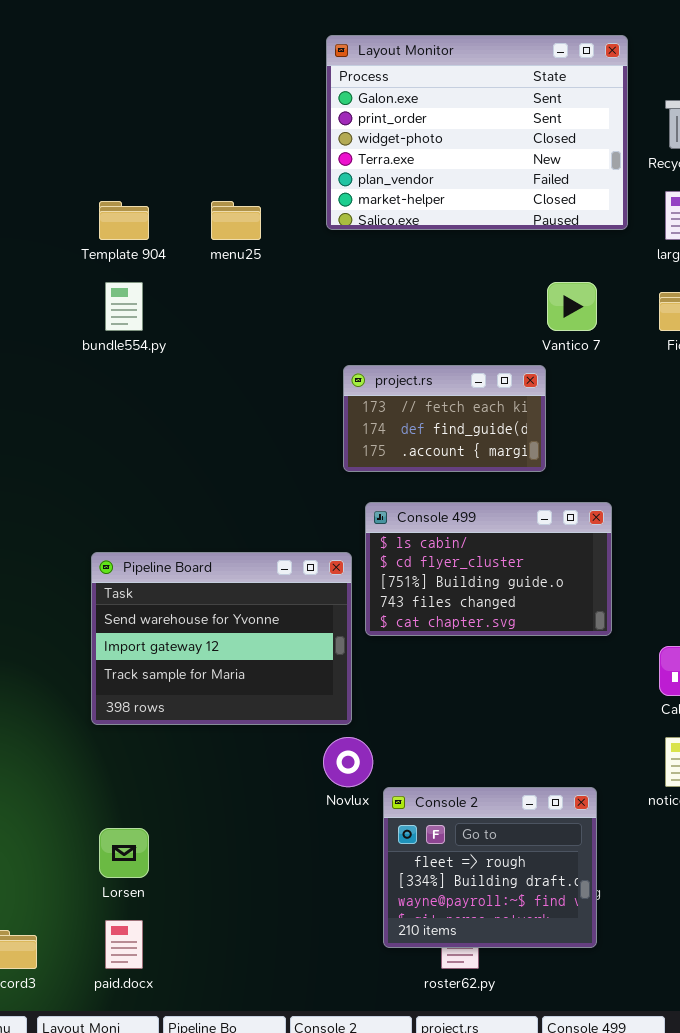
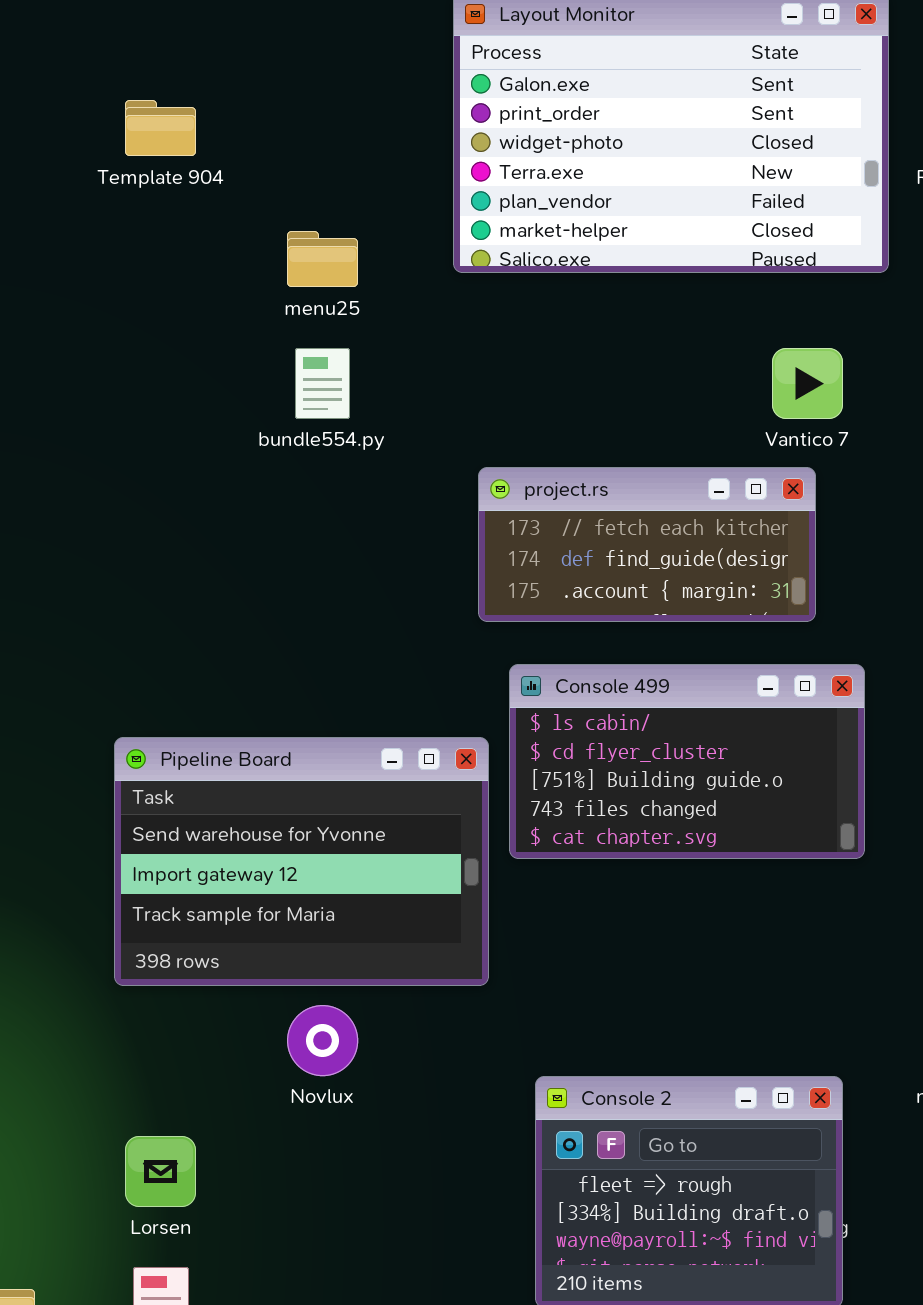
Template 904: [99,201,149,240] -> [125,100,196,156], moved
bundle554.py: [105,282,143,331] -> [295,348,350,419], moved
project.rs: [343,365,546,472] -> [478,467,816,622], resized
Novlux: [323,737,373,787] -> [287,1005,358,1076], moved

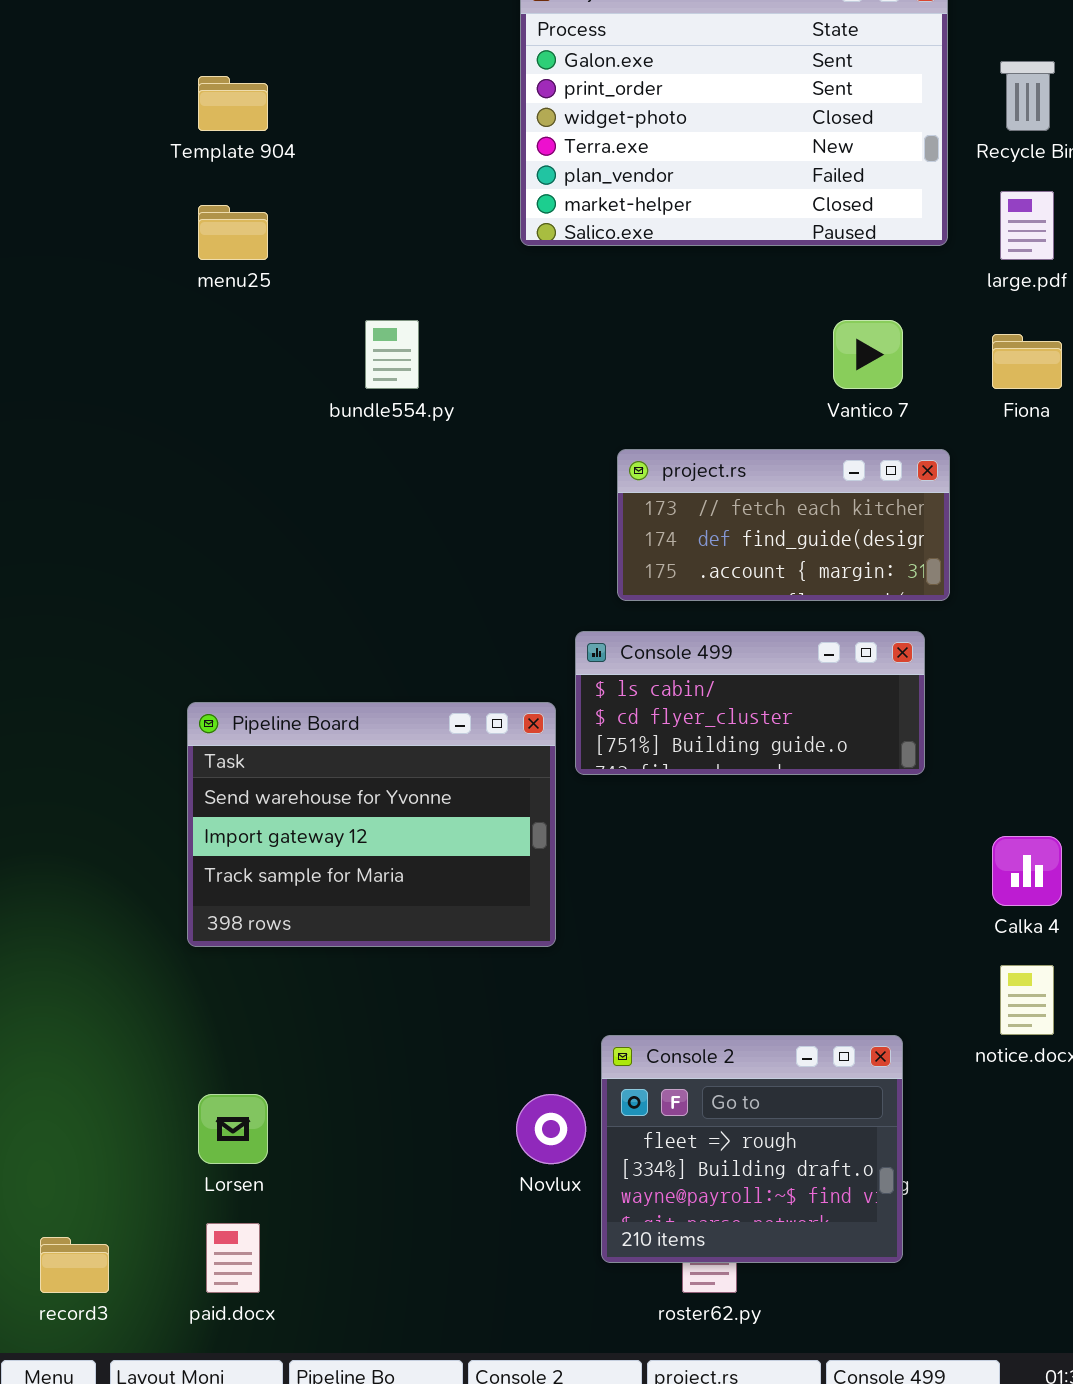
menu25: [287,231,358,287] -> [198,205,268,260], moved
project.rs: [478,467,816,622] -> [617,449,950,601], moved
Console 499: [509,664,865,859] -> [575,631,925,775], resized
Novlux: [287,1005,358,1076] -> [516,1094,586,1164], moved

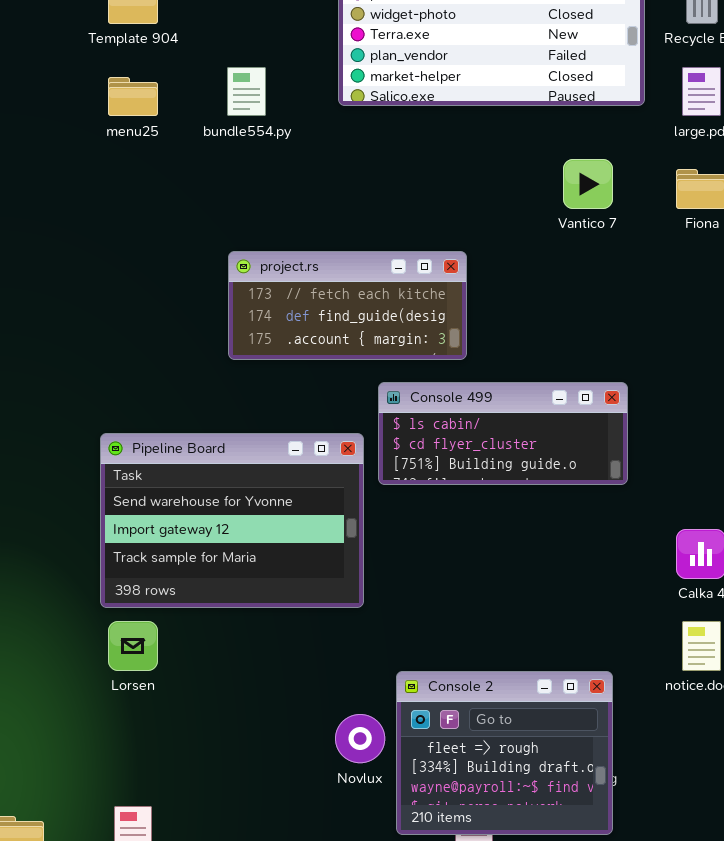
bundle554.py: [365,320,419,389] -> [227,67,266,116], moved
project.rs: [617,449,950,601] -> [228,251,467,360], moved
Lorsen: [198,1094,268,1164] -> [108,621,158,671], moved

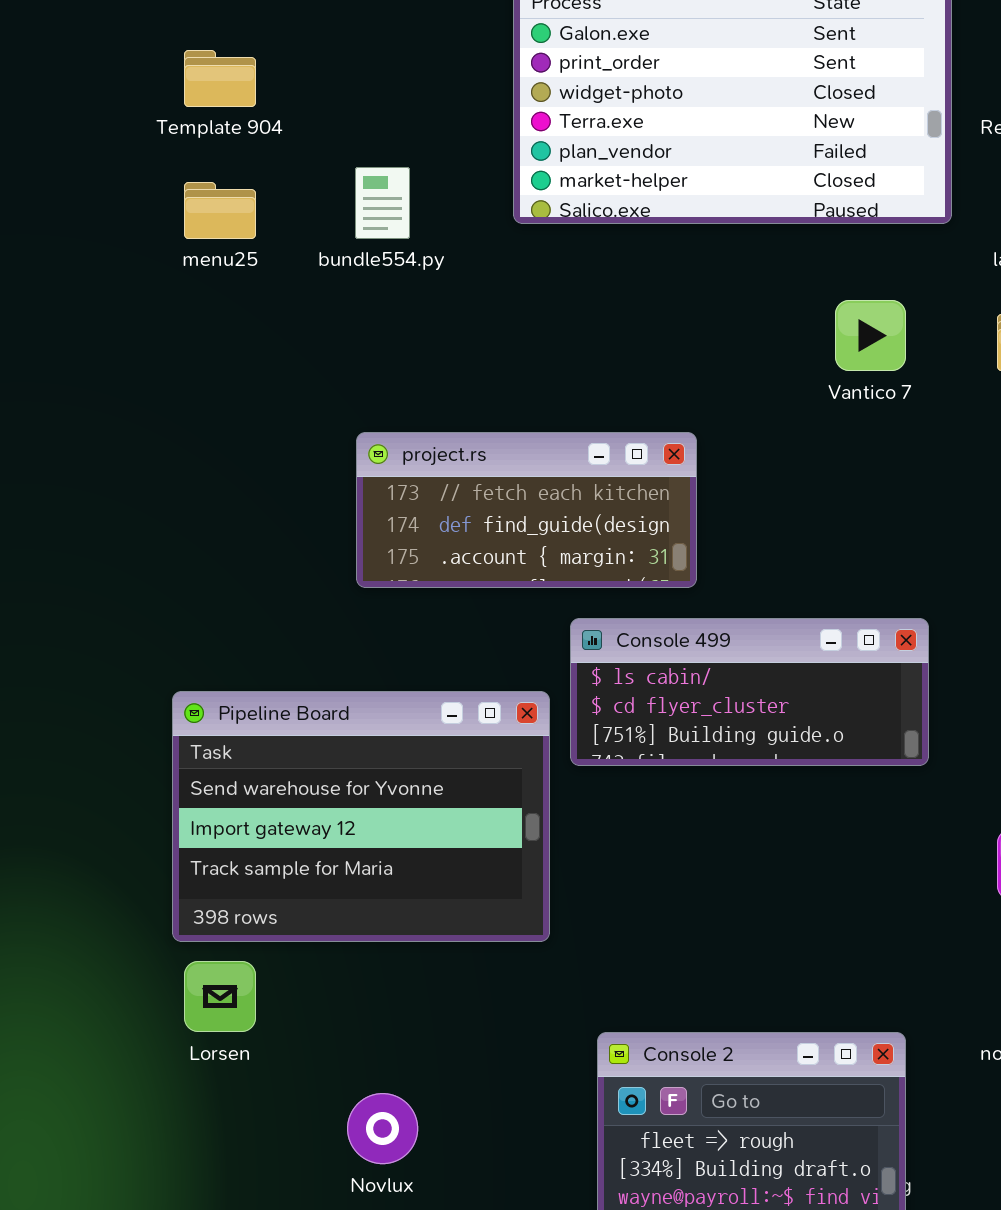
Novlux: [335,714,385,763] -> [347,1093,418,1164], moved

